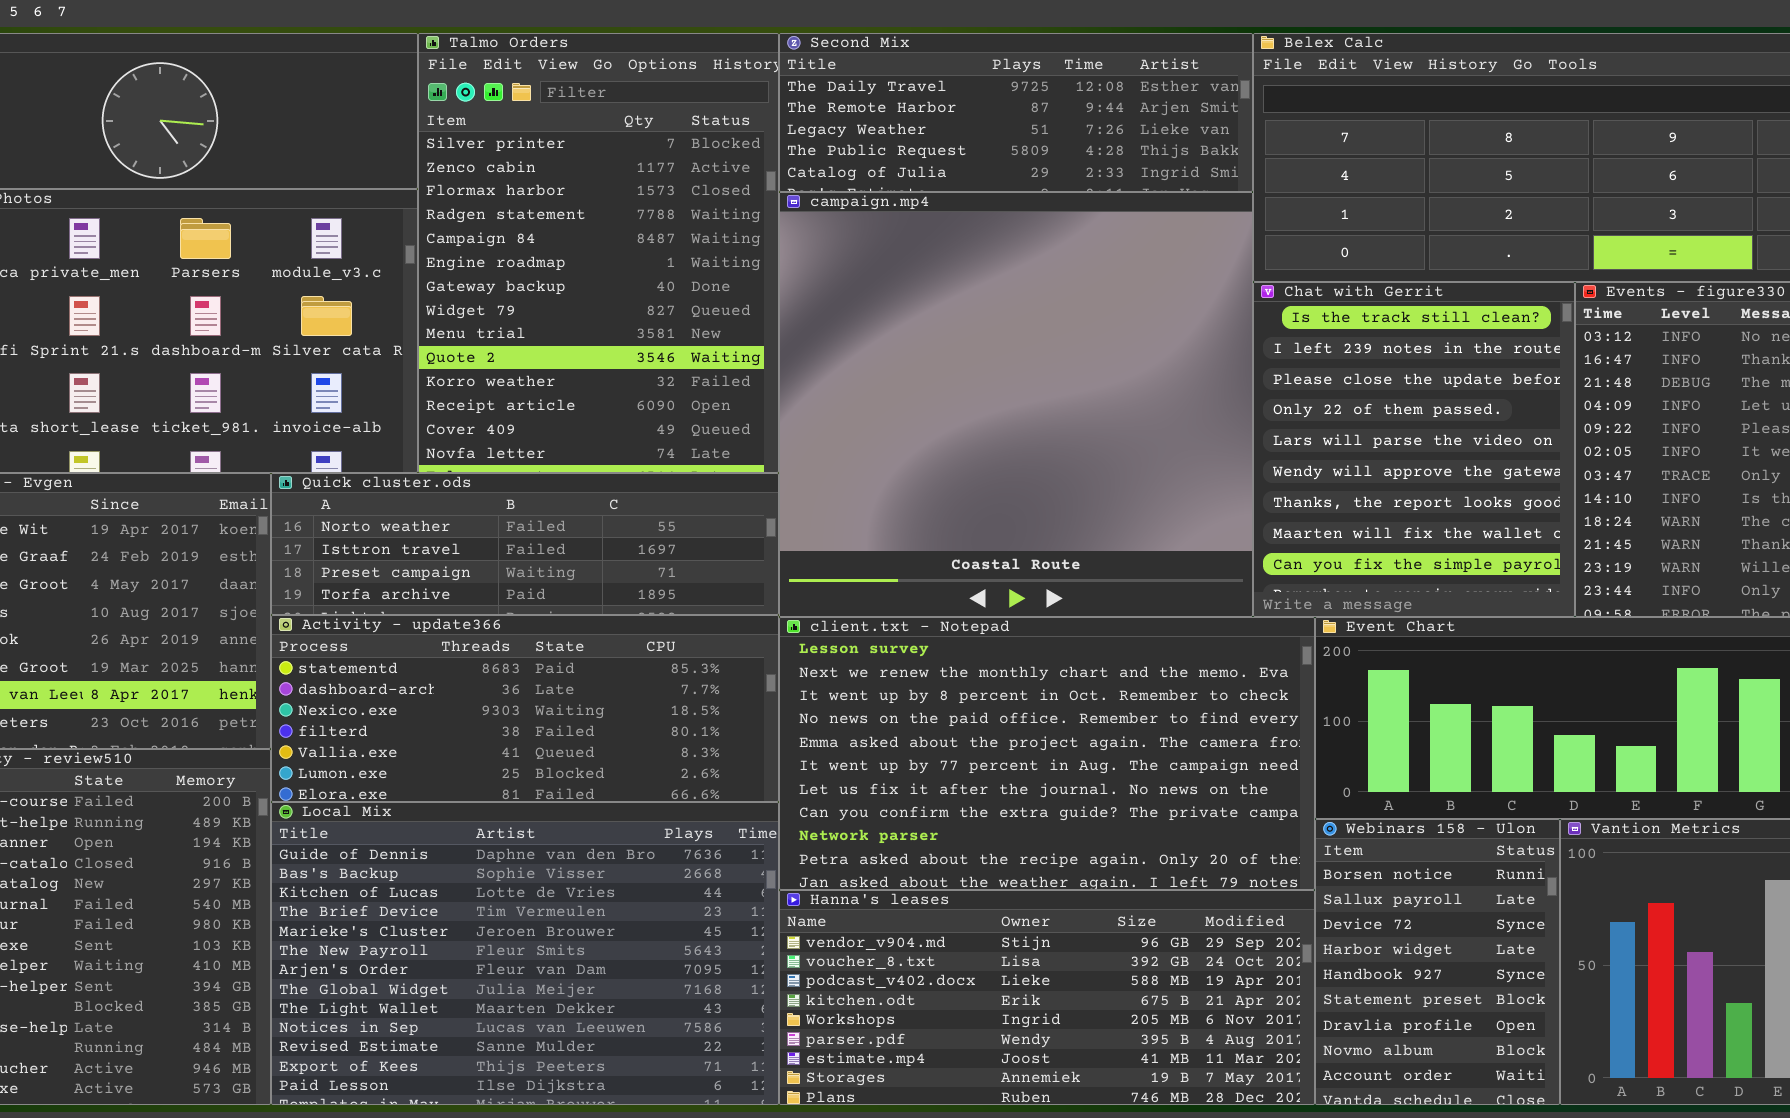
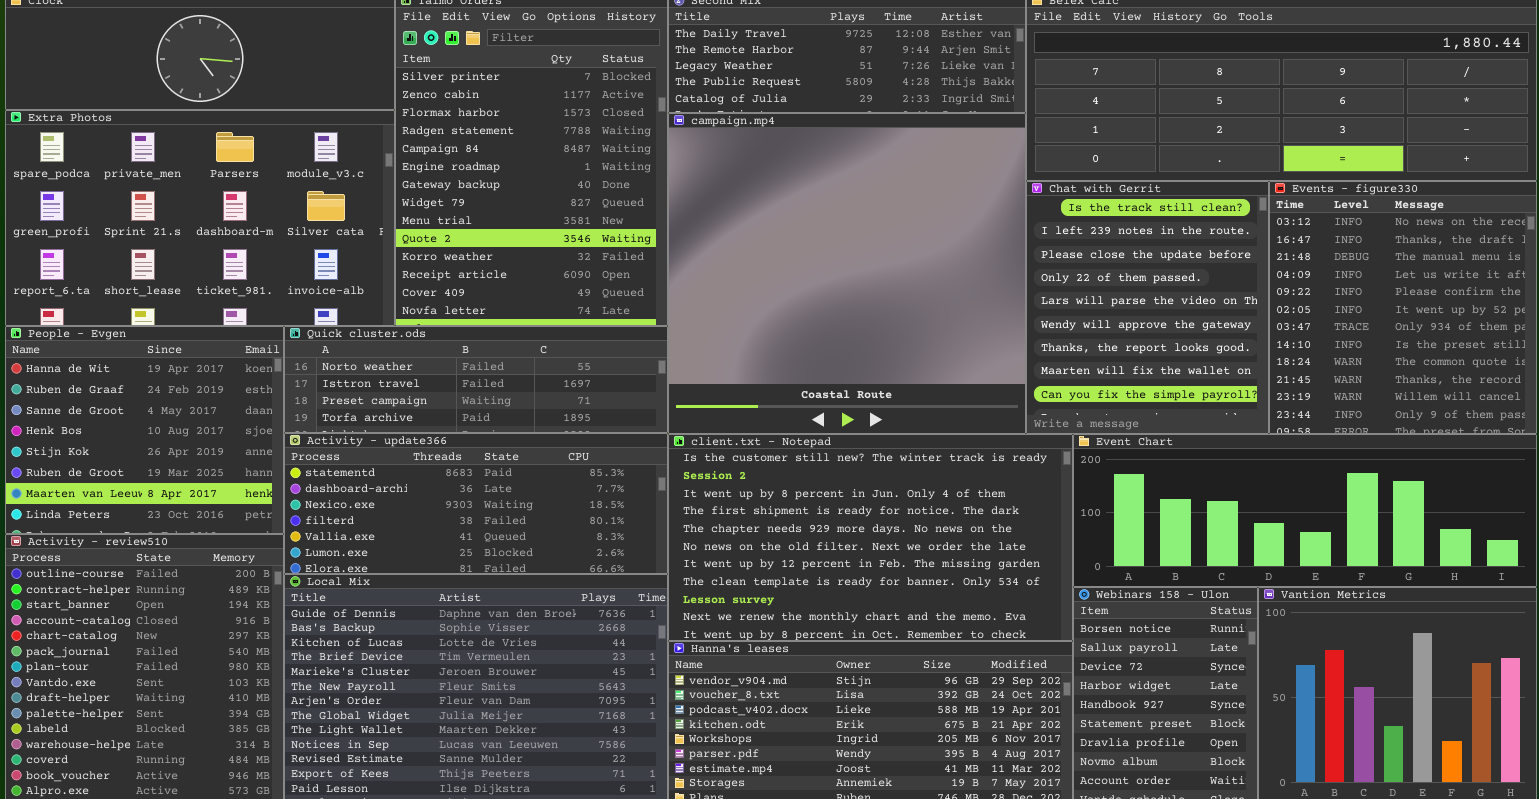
client.txt - Notepad: [779,617,1315,890] -> [668,434,1073,641], scrolled up 8 rows

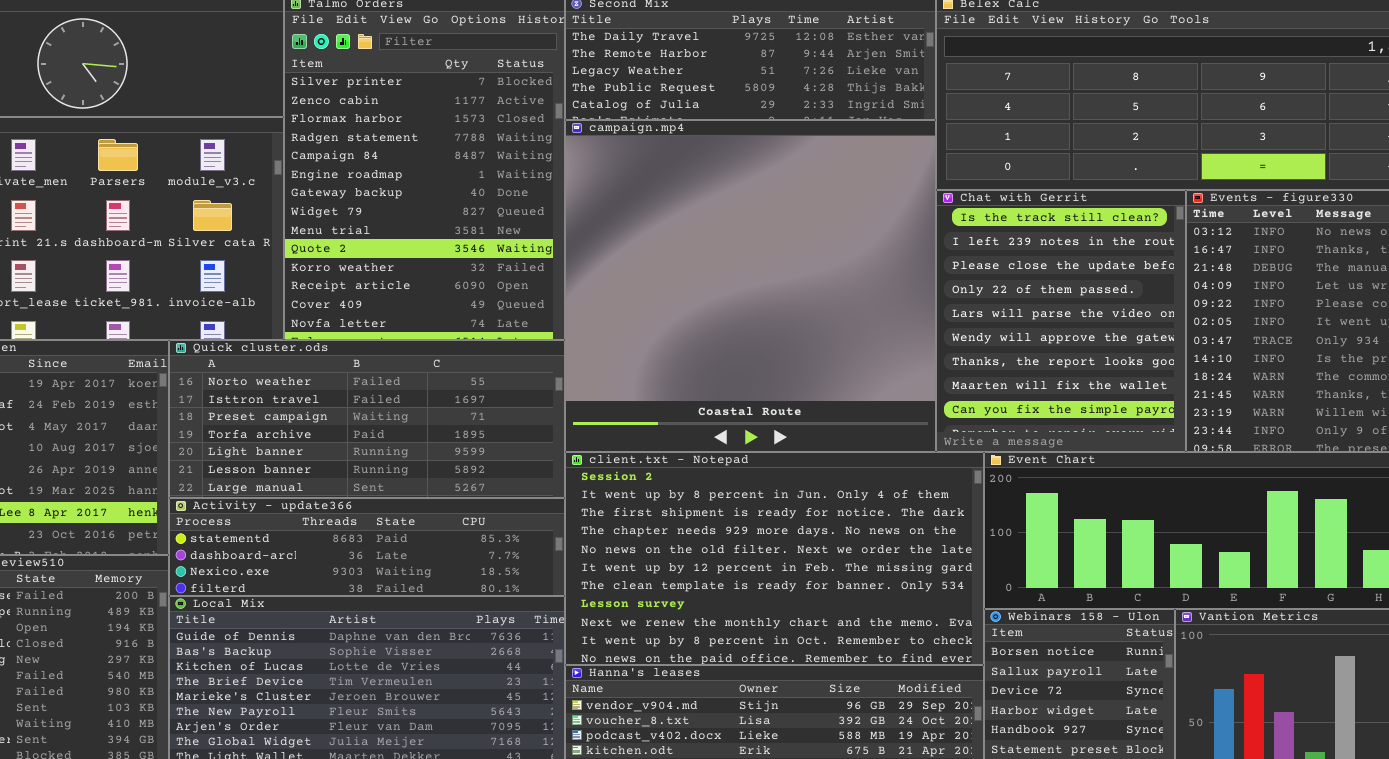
Quick cluster.ods: [284,326,668,433] -> [169,340,565,498], resized
Activity - update366: [284,433,668,574] -> [169,498,565,596], resized
client.txt - Notepad: [668,434,1073,641] -> [565,452,984,665], scrolled down 1 row

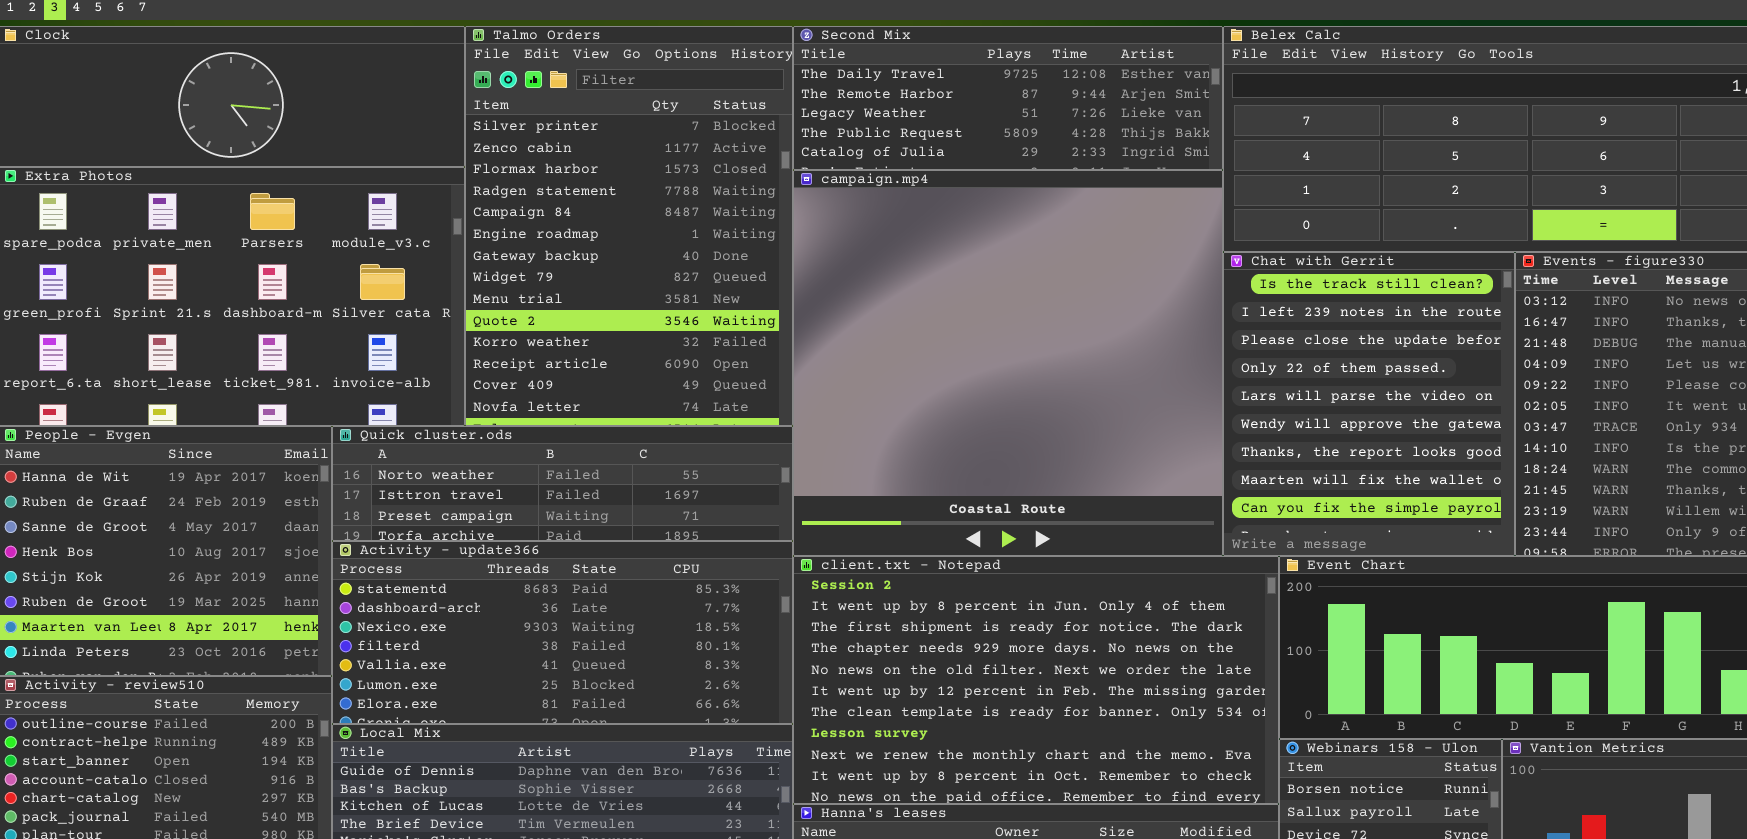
Quick cluster.ods: [169,340,565,498] -> [332,426,793,541], resized
Activity - update366: [169,498,565,596] -> [332,541,793,724], resized

